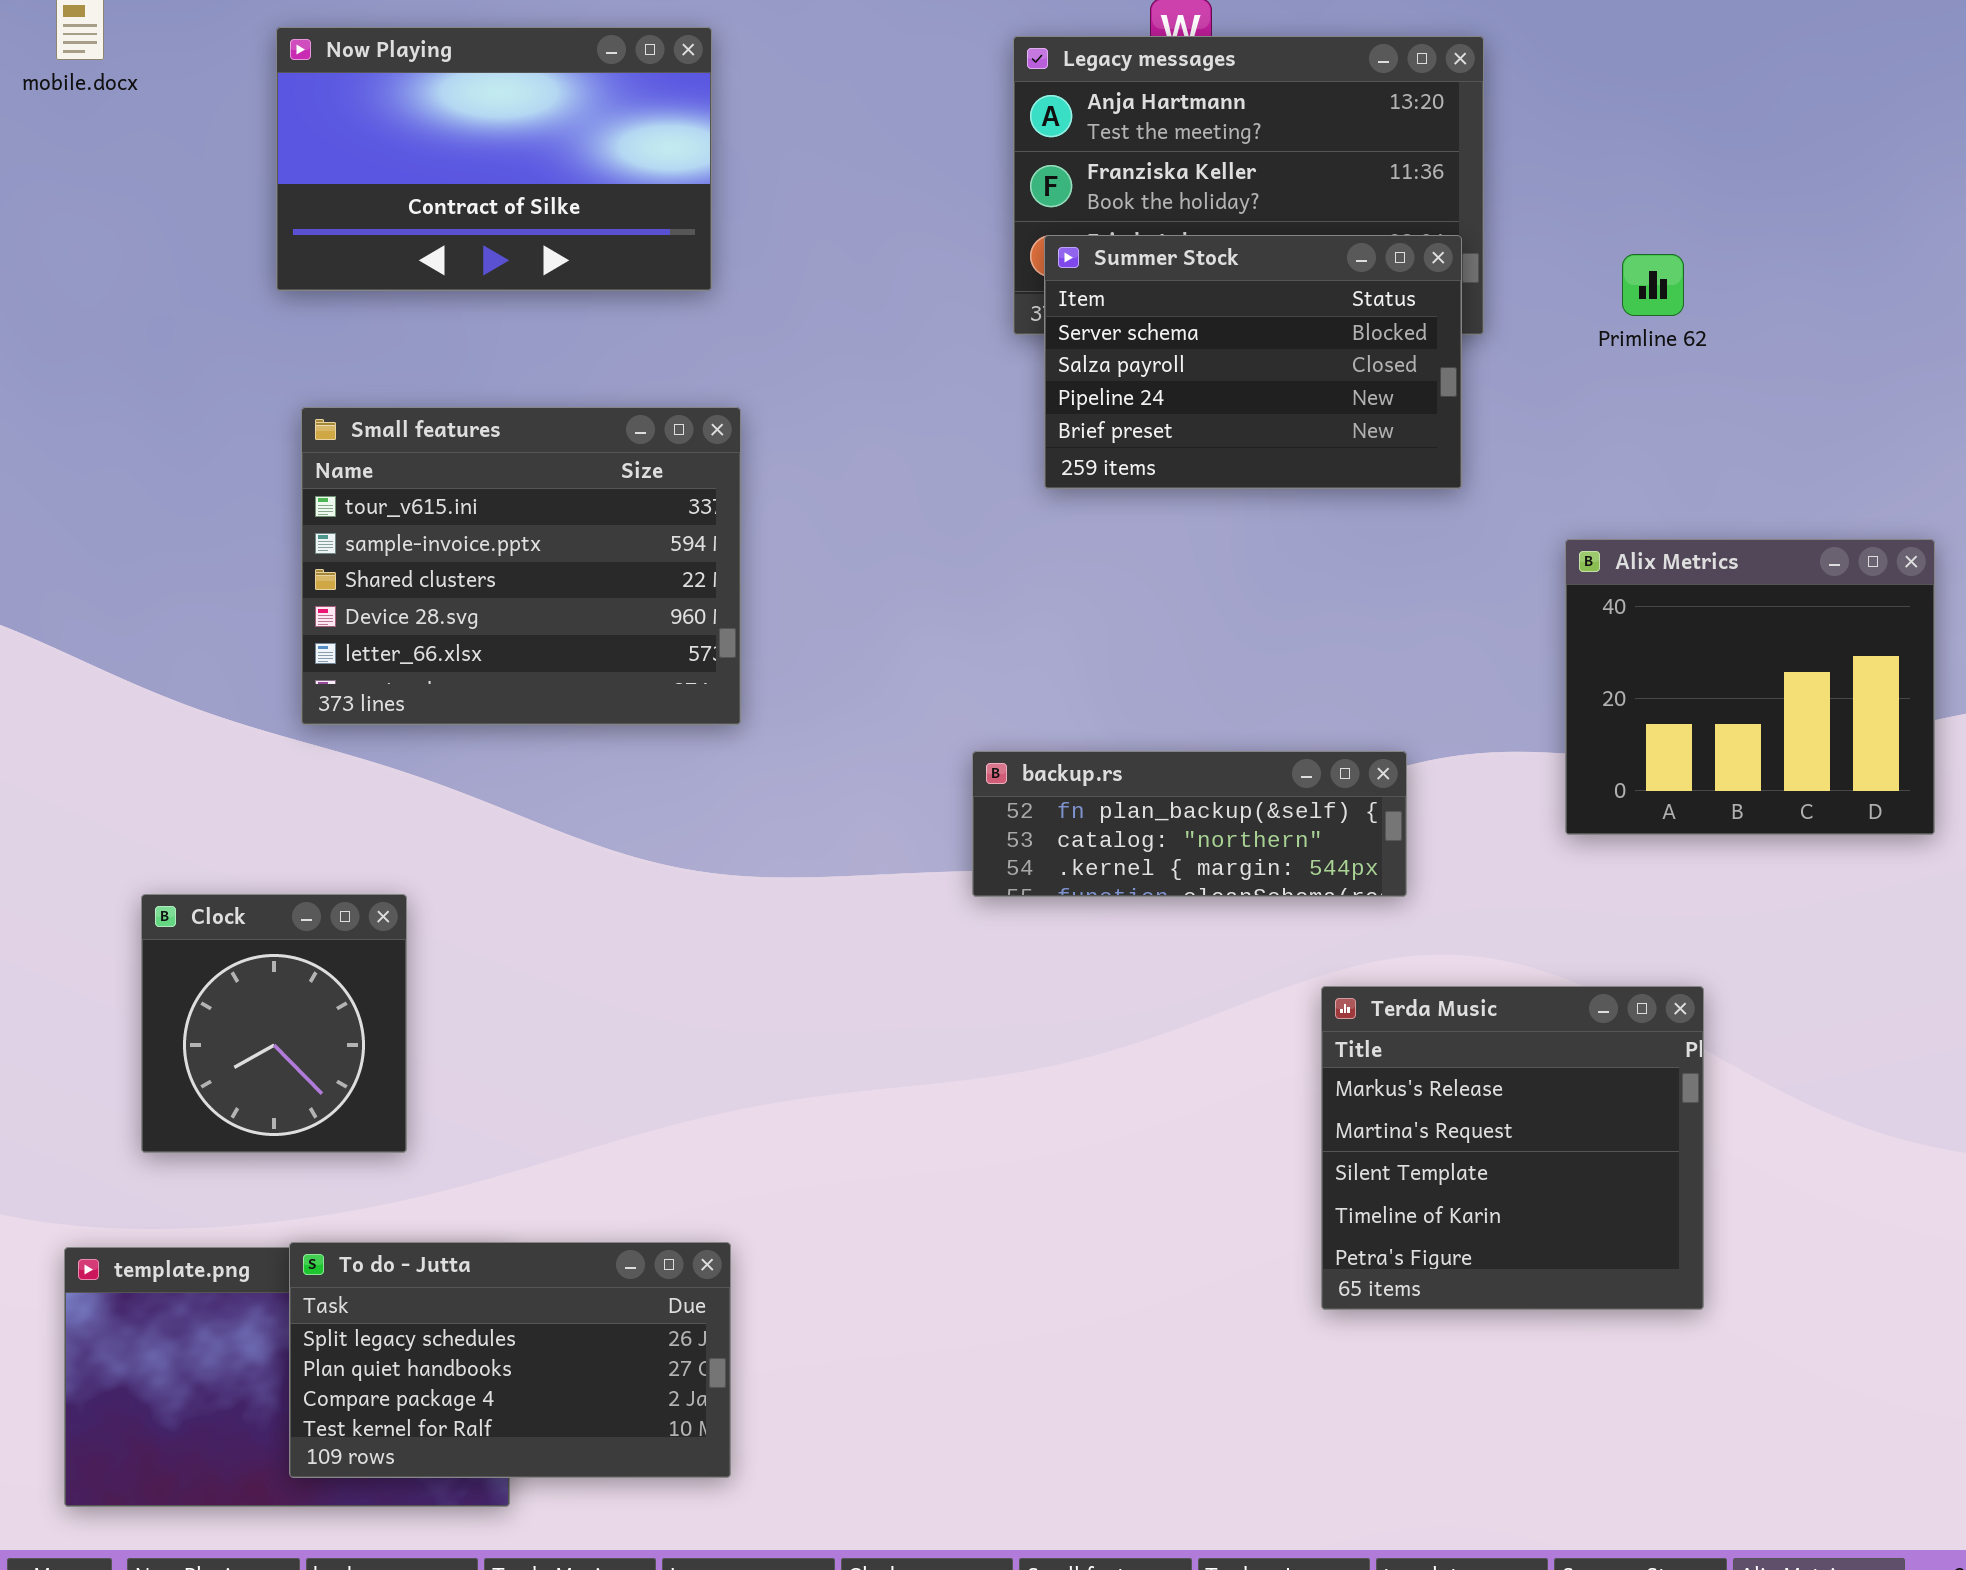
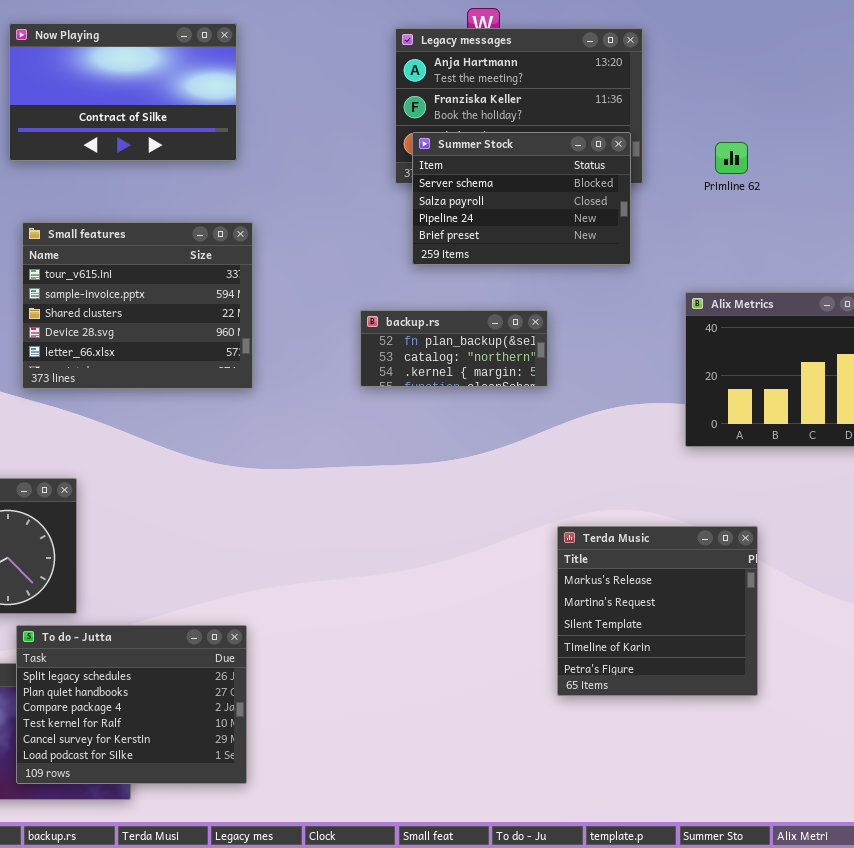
backup.rs: [972,751,1407,897] -> [360,310,548,387], moved, resized
To do - Jutta: [289,1242,731,1478] -> [16,625,247,784], resized

